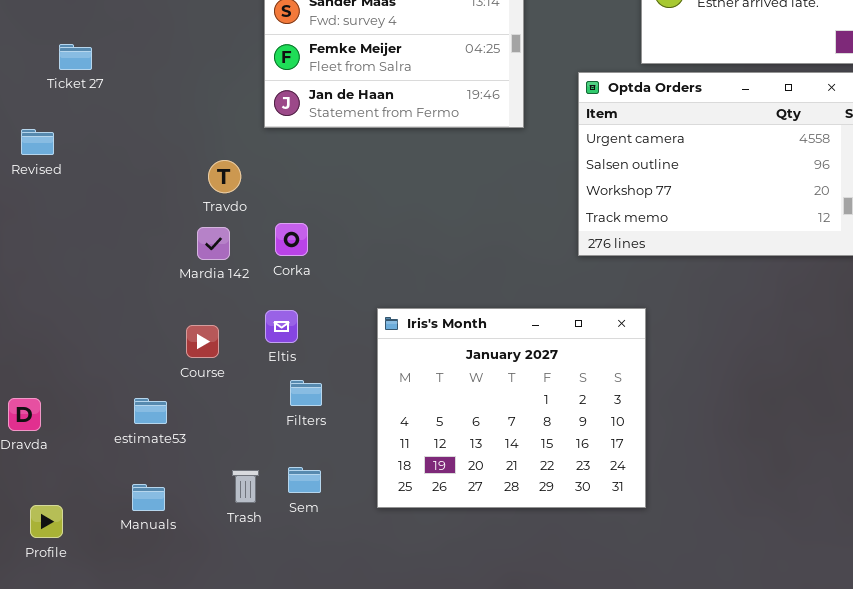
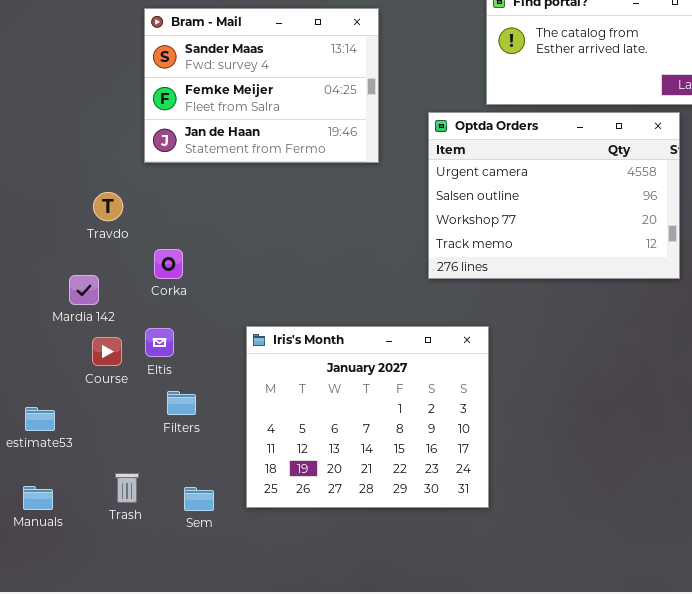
Mardia 142: [197,227,230,260] -> [69,275,99,305], moved
Course: [186,325,219,358] -> [92,337,122,366], moved
Sem: [288,467,321,493] -> [184,487,214,511], moved

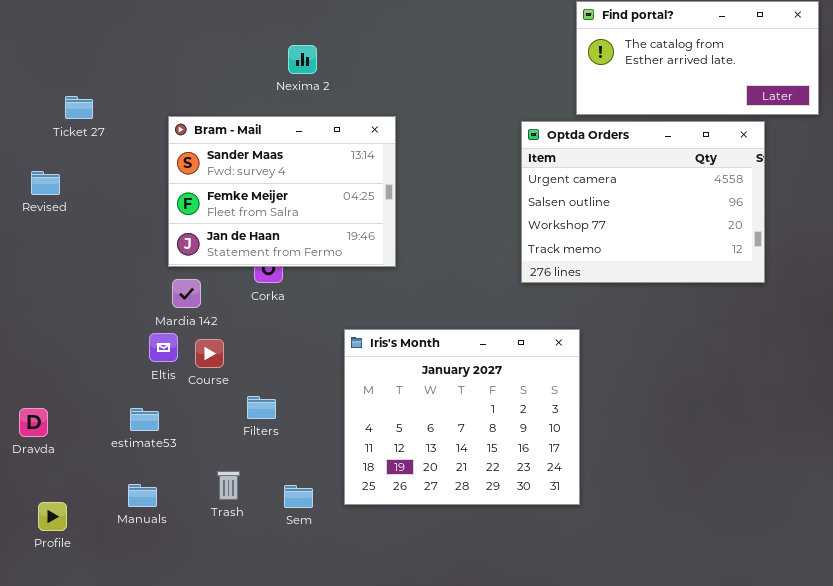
Bram - Mail: [144,8,379,163] -> [168,116,396,267], moved
Eltis: [145,328,174,357] -> [149,333,178,362], moved
Filters: [167,391,196,415] -> [247,396,276,419], moved

